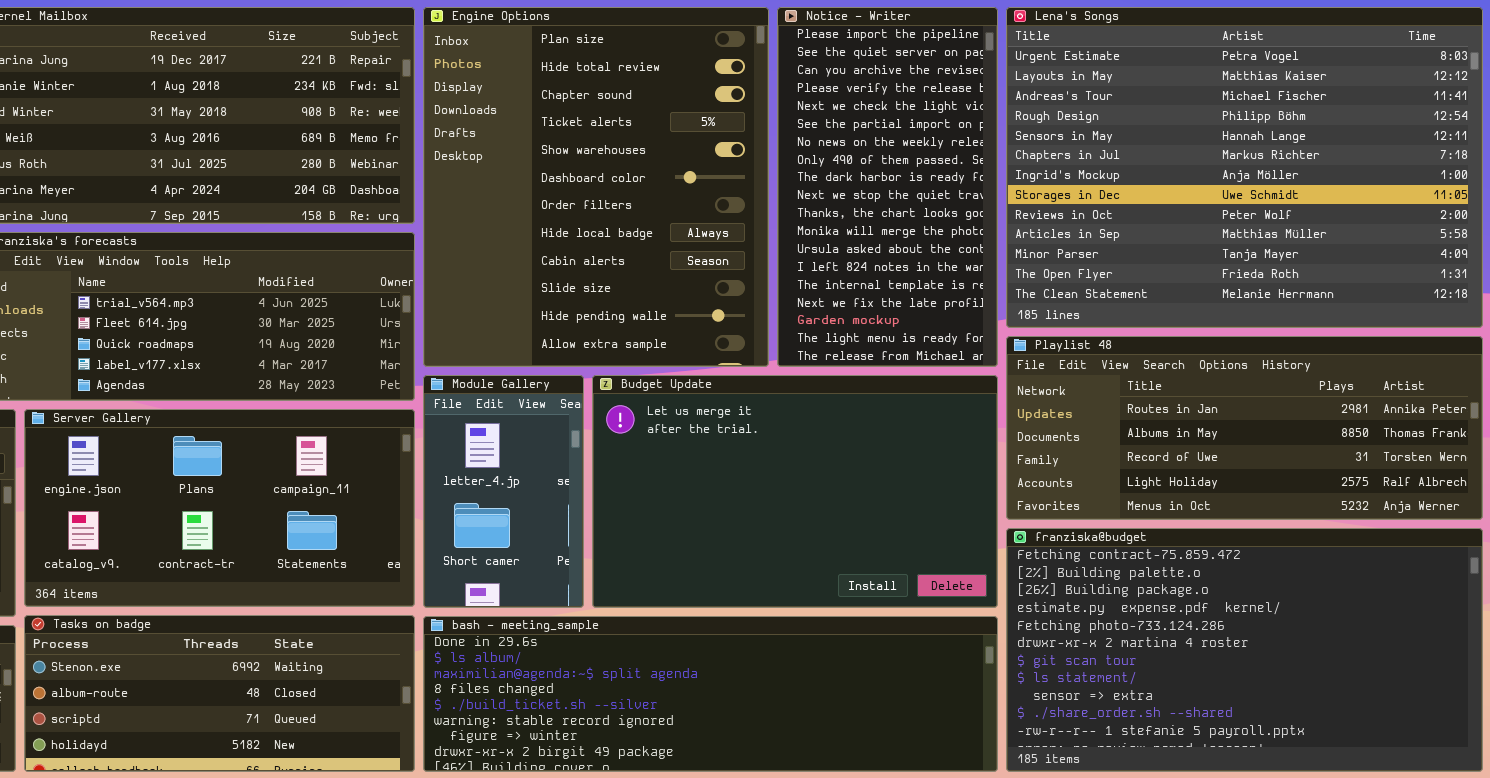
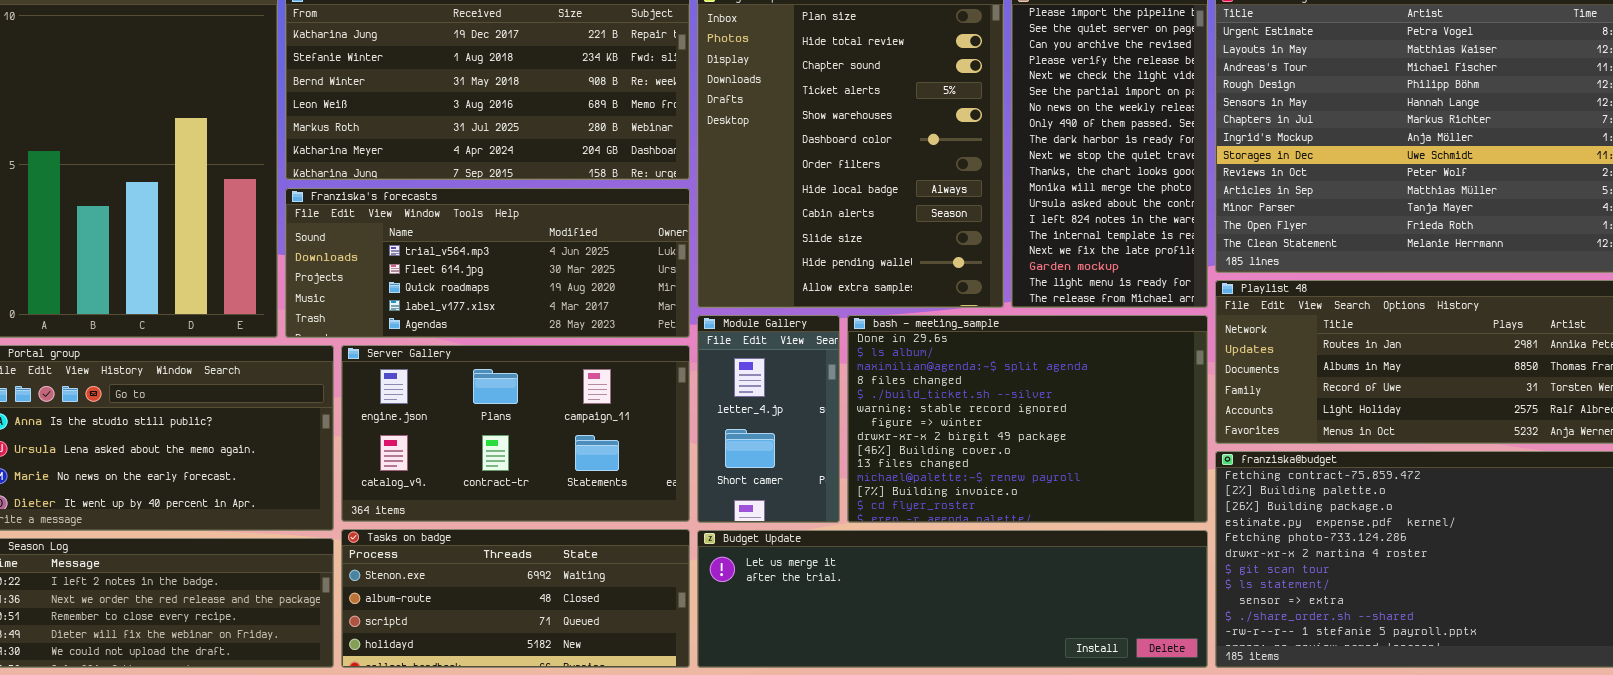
Budget Update: [592,375,998,608] -> [697,530,1208,668], moved, resized
bash - meeting_sample: [423,616,998,772] -> [847,315,1208,523], moved, resized

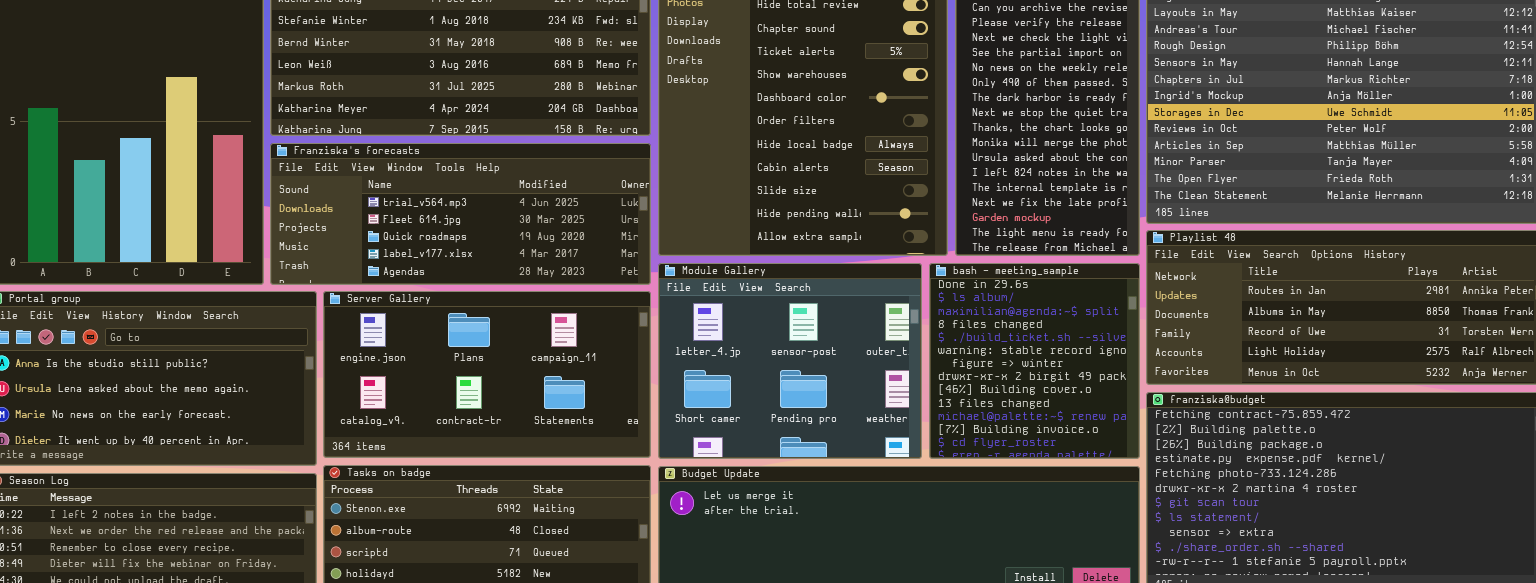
Module Gallery: [697,315,840,523] -> [658,263,922,459], resized
bash - meeting_sample: [847,315,1208,523] -> [929,263,1140,459], resized

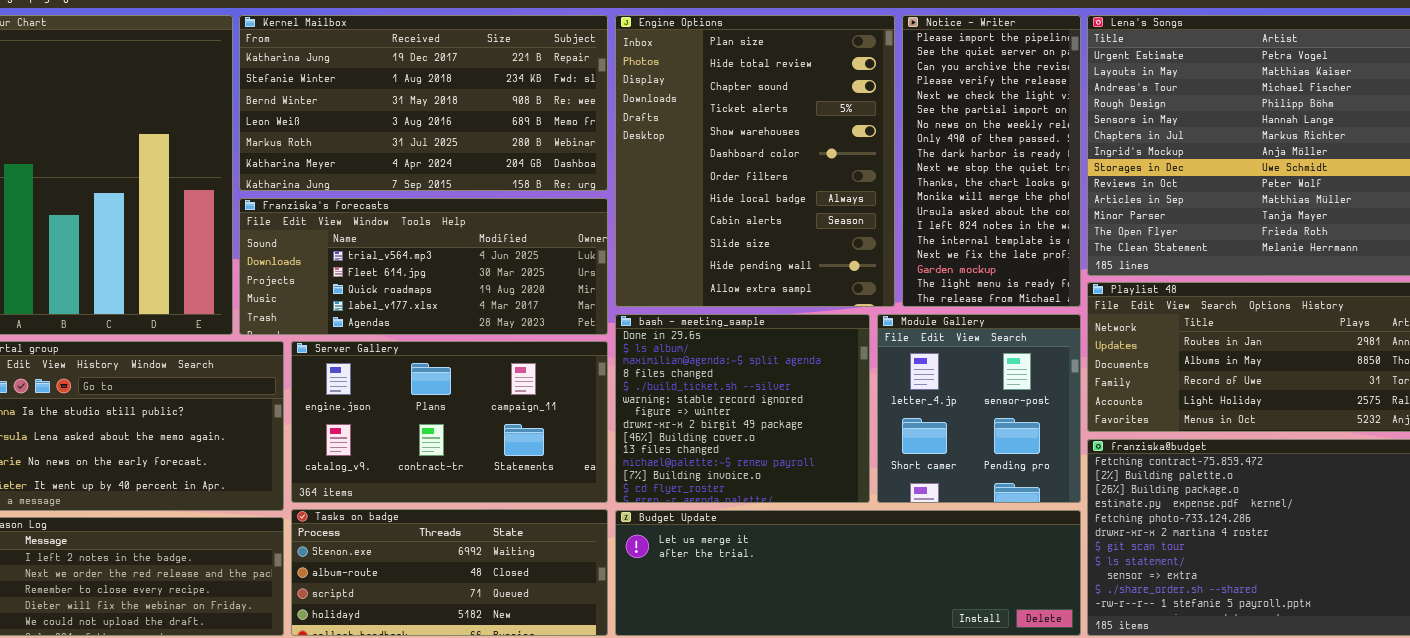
Module Gallery: [658,263,922,459] -> [877,314,1081,503], moved, resized
bash - meeting_sample: [929,263,1140,459] -> [615,314,870,503], moved, resized

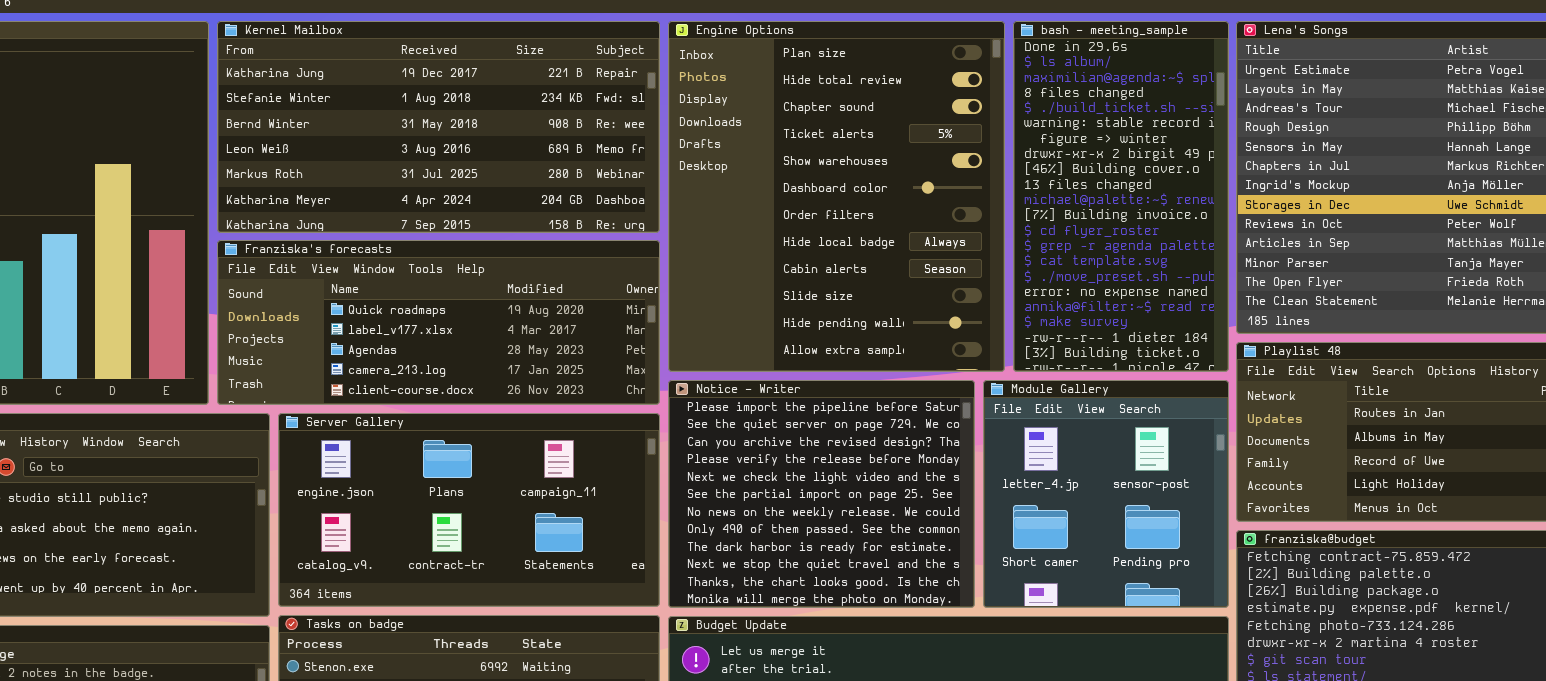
Notice - Writer: [902,15,1081,307] -> [668,380,975,608], moved, resized
Franziska's forecasts: [239,198,608,335] -> [217,240,660,405], scrolled down 2 rows
bash - meeting_sample: [615,314,870,503] -> [1013,21,1229,372], moved, resized

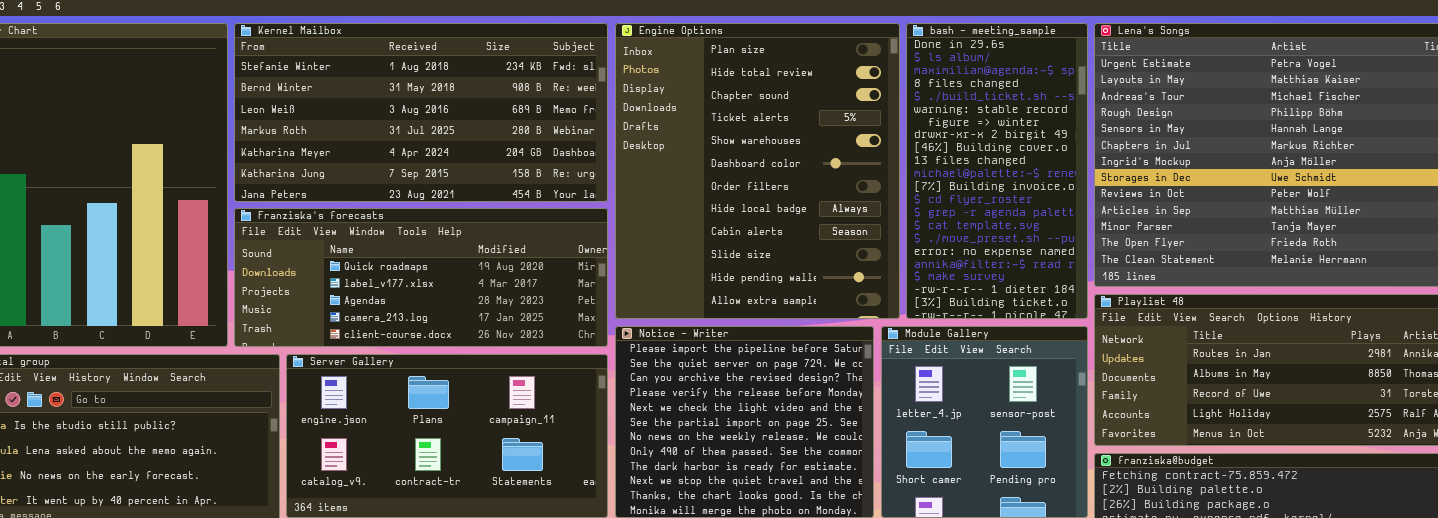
Kernel Mailbox: [217,21,660,233] -> [234,23,608,202], scrolled down 1 row

